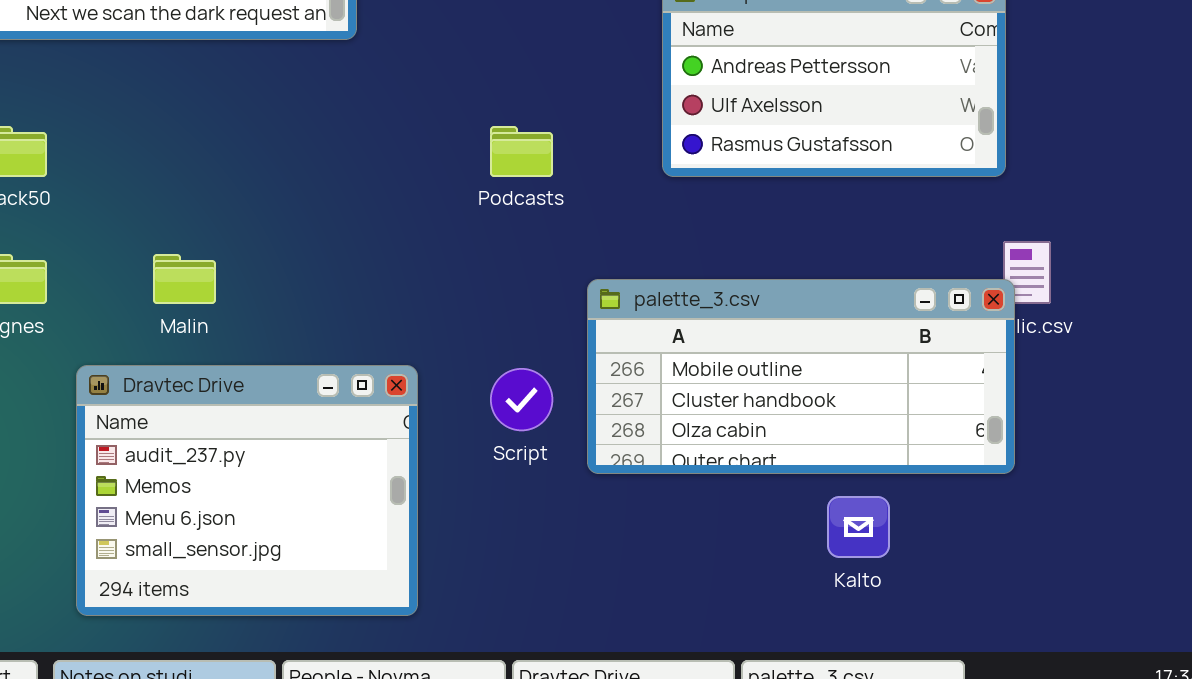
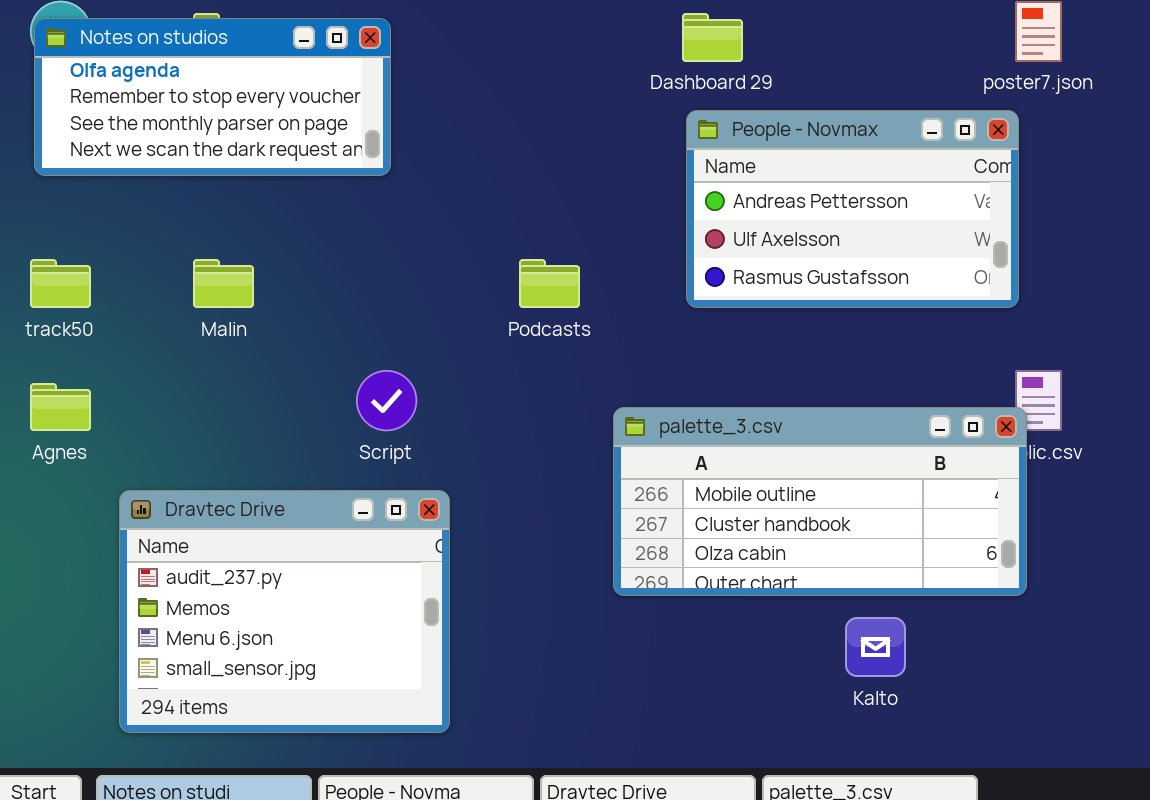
Malin: [153,254,216,304] -> [193,259,254,308], moved
Script: [490,368,553,431] -> [356,370,417,431], moved

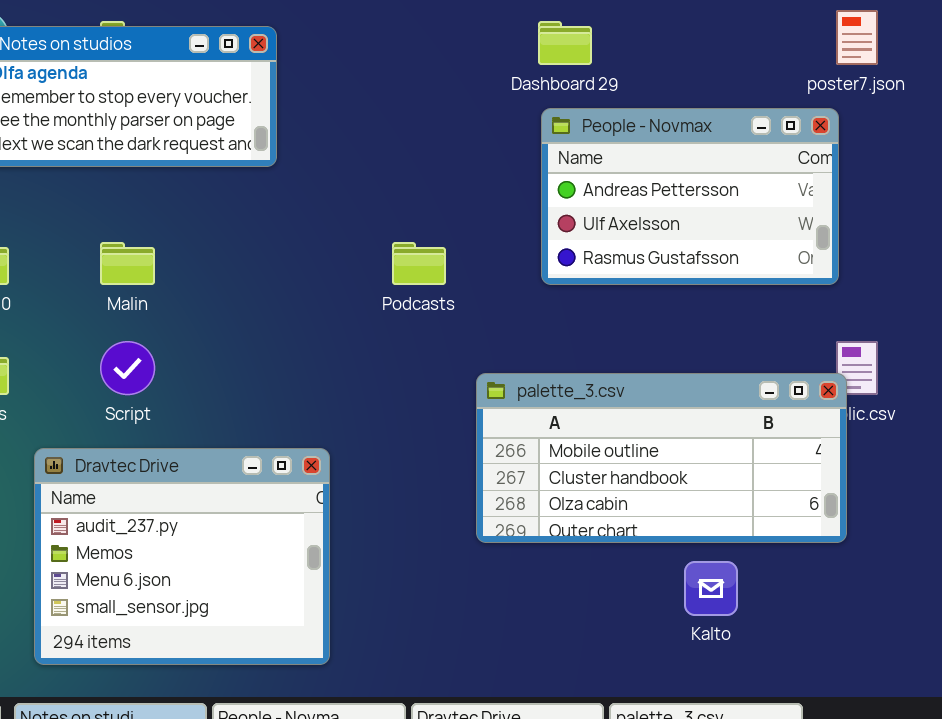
Script: [356,370,417,431] -> [100,341,155,395], moved

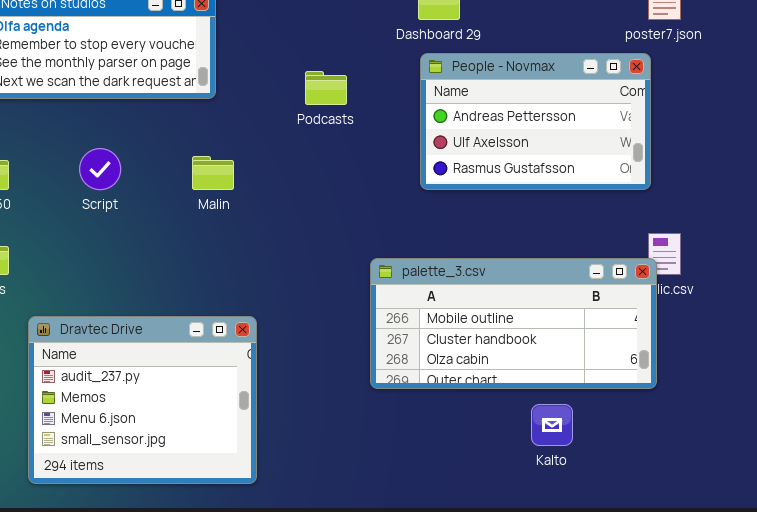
Malin: [100,242,155,285] -> [192,156,234,190], moved
Podcasts: [392,242,446,285] -> [305,71,347,105], moved
Script: [100,341,155,395] -> [79,148,121,190], moved

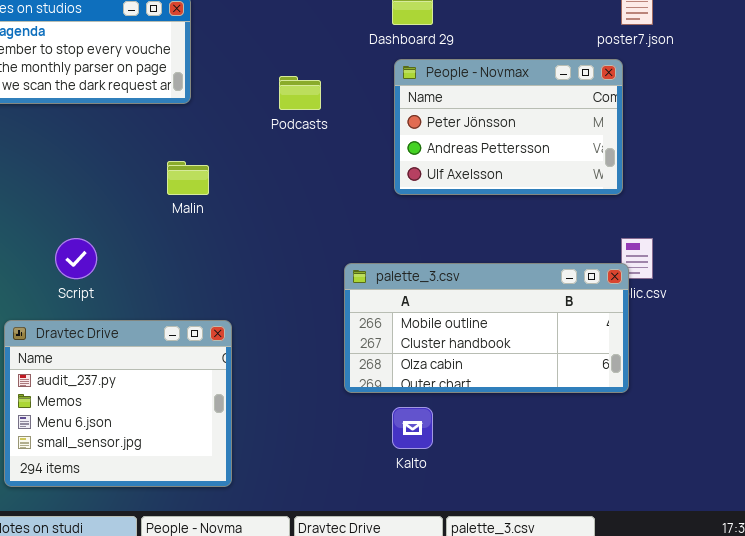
People - Novmax: [420,53,651,190] -> [394,59,623,195], scrolled up 1 row
Script: [79,148,121,190] -> [55,238,97,279], moved
Kalto: [531,404,573,446] -> [392,407,433,449], moved

